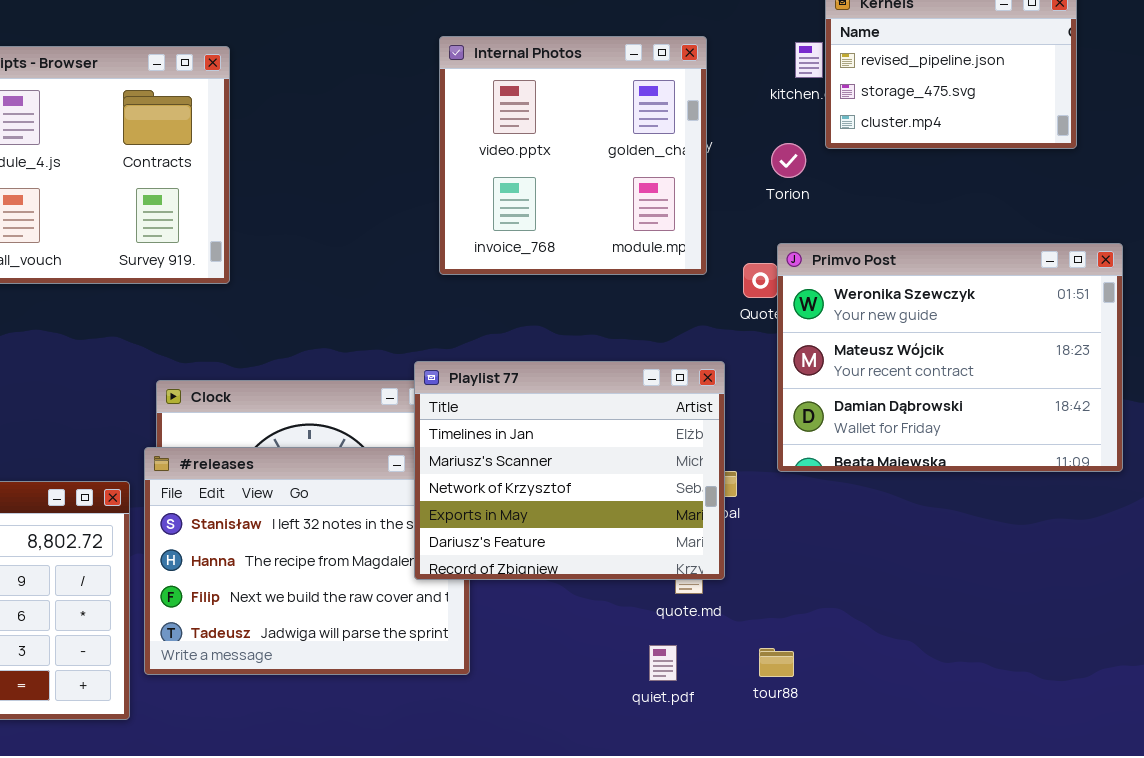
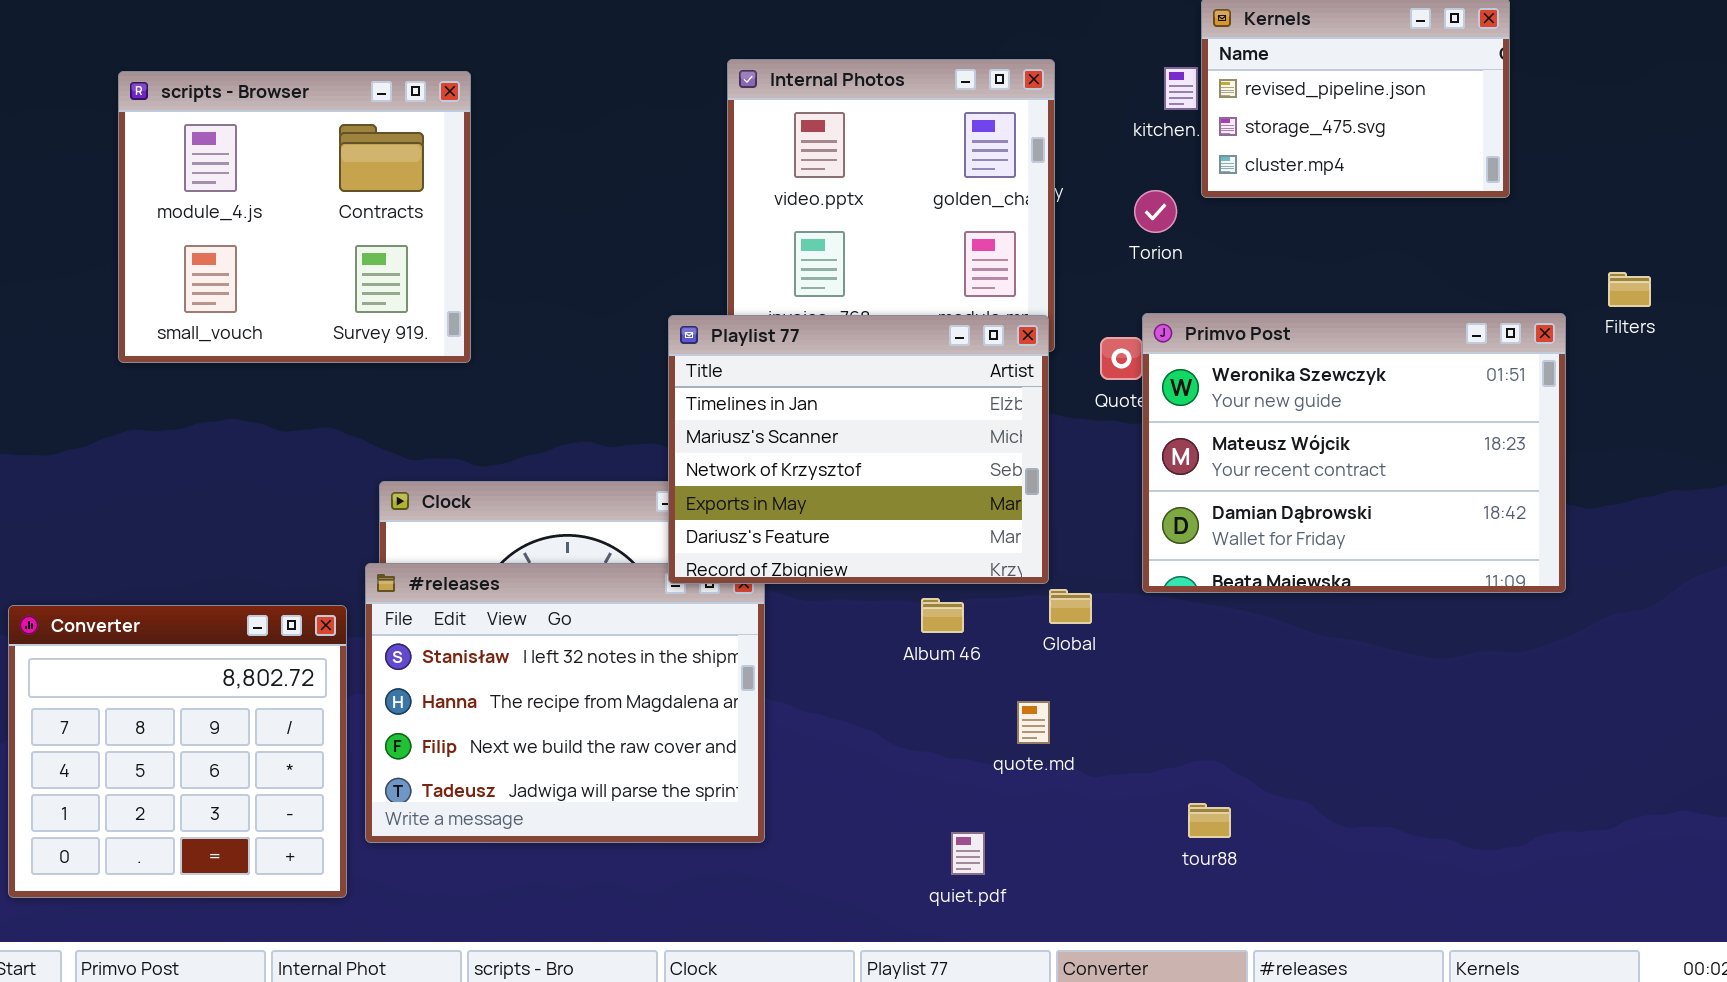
Playlist 77: [414,361,725,580] -> [668,315,1049,584], moved
quiet.pdf: [649,645,677,681] -> [951,832,985,875], moved
tour88: [759,648,794,677] -> [1188,803,1231,838], moved

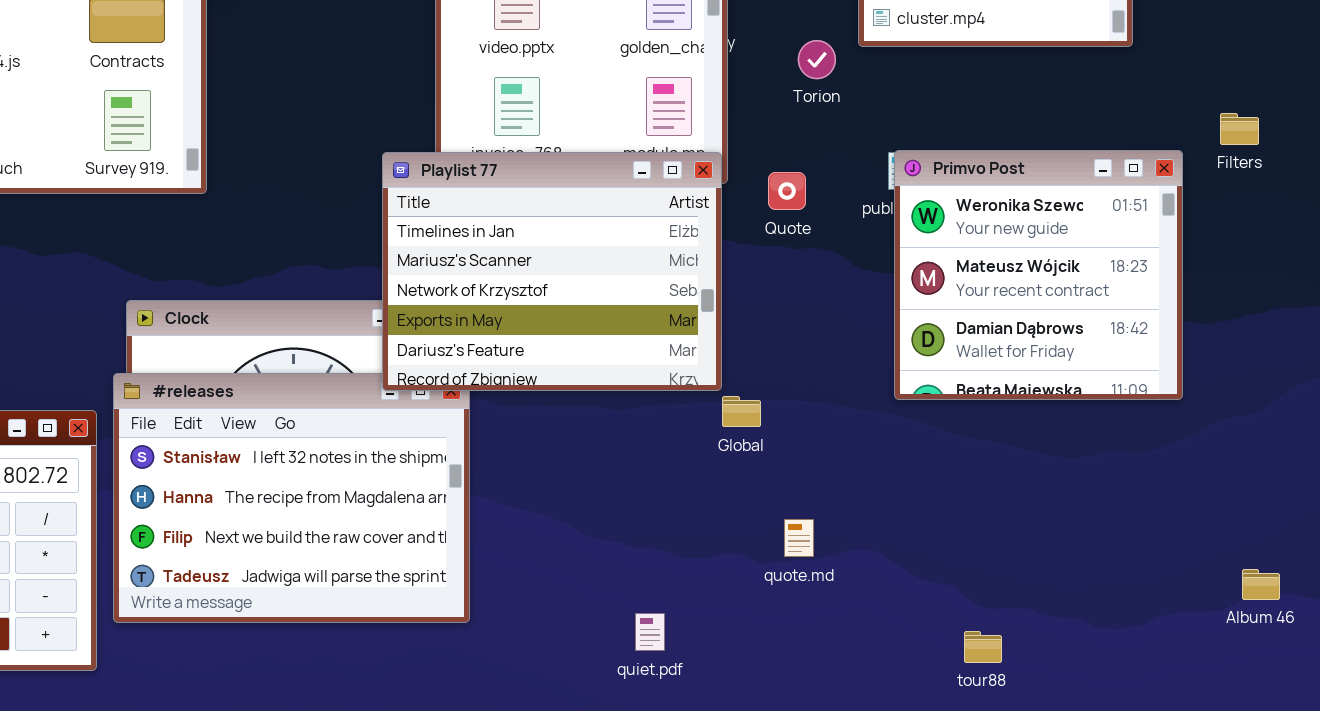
Primvo Post: [1142,313,1566,593] -> [894,150,1183,400], resized
Album 46: [921,598,964,633] -> [1242,569,1280,600], moved
quote.md: [1017,701,1050,744] -> [784,519,814,557], moved
tour88: [1188,803,1231,838] -> [964,631,1002,663], moved

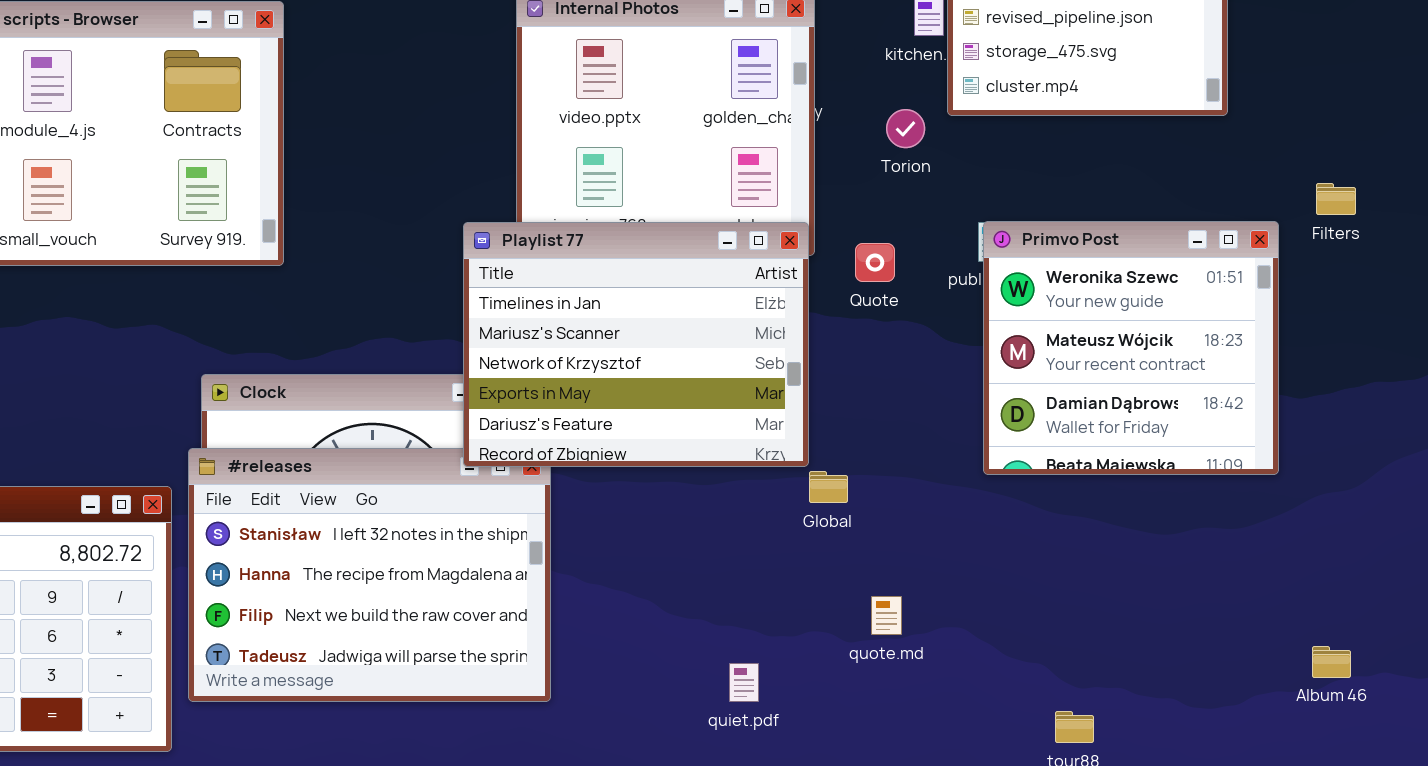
Album 46: [1242,569,1280,600] -> [1312,646,1351,678], moved
quiet.pdf: [635,613,665,651] -> [729,663,759,702], moved

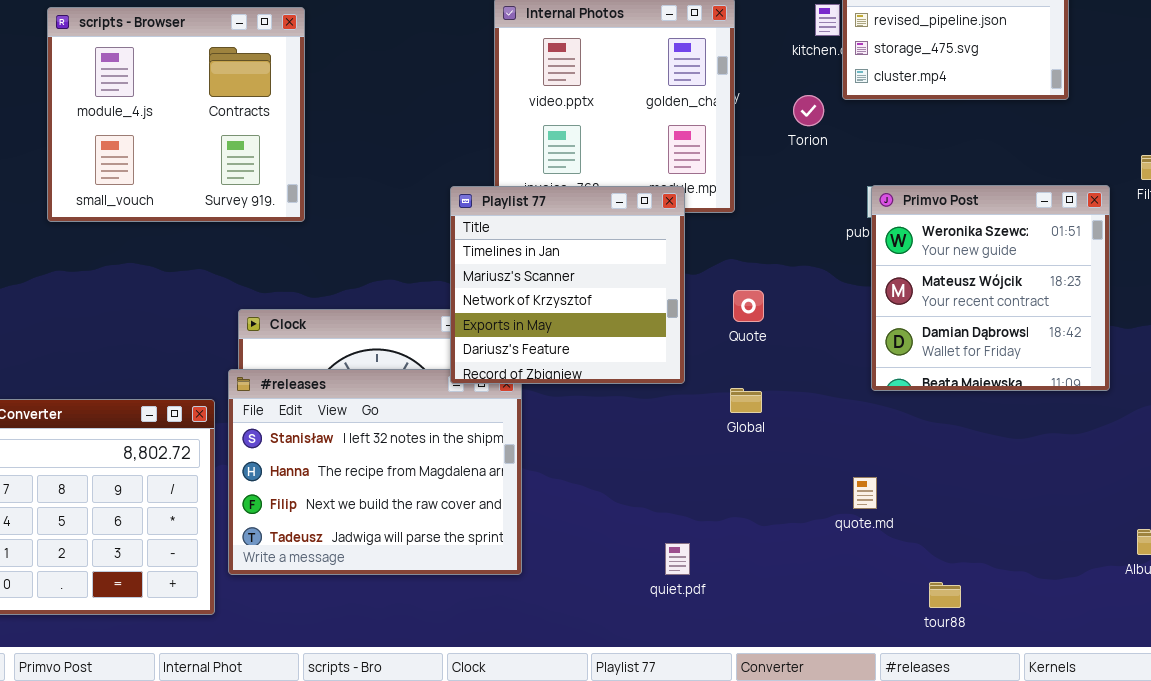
Playlist 77: [463,222,809,467] -> [450,186,685,384], resized
Quote: [855,243,895,282] -> [733,290,764,322], moved
quote.md: [871,596,902,635] -> [853,477,877,509], moved

